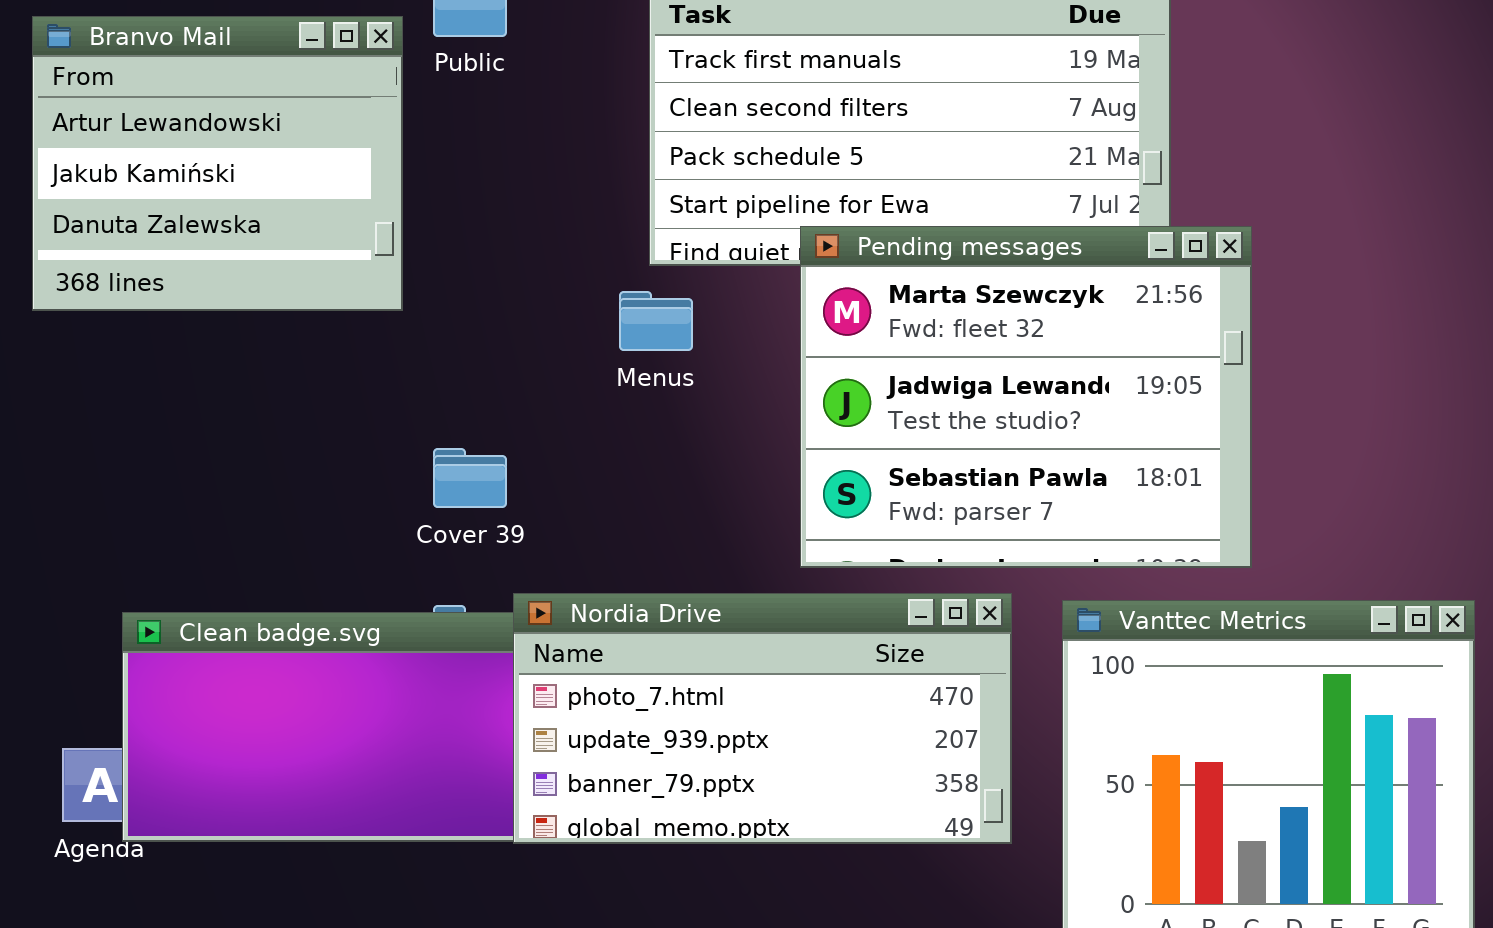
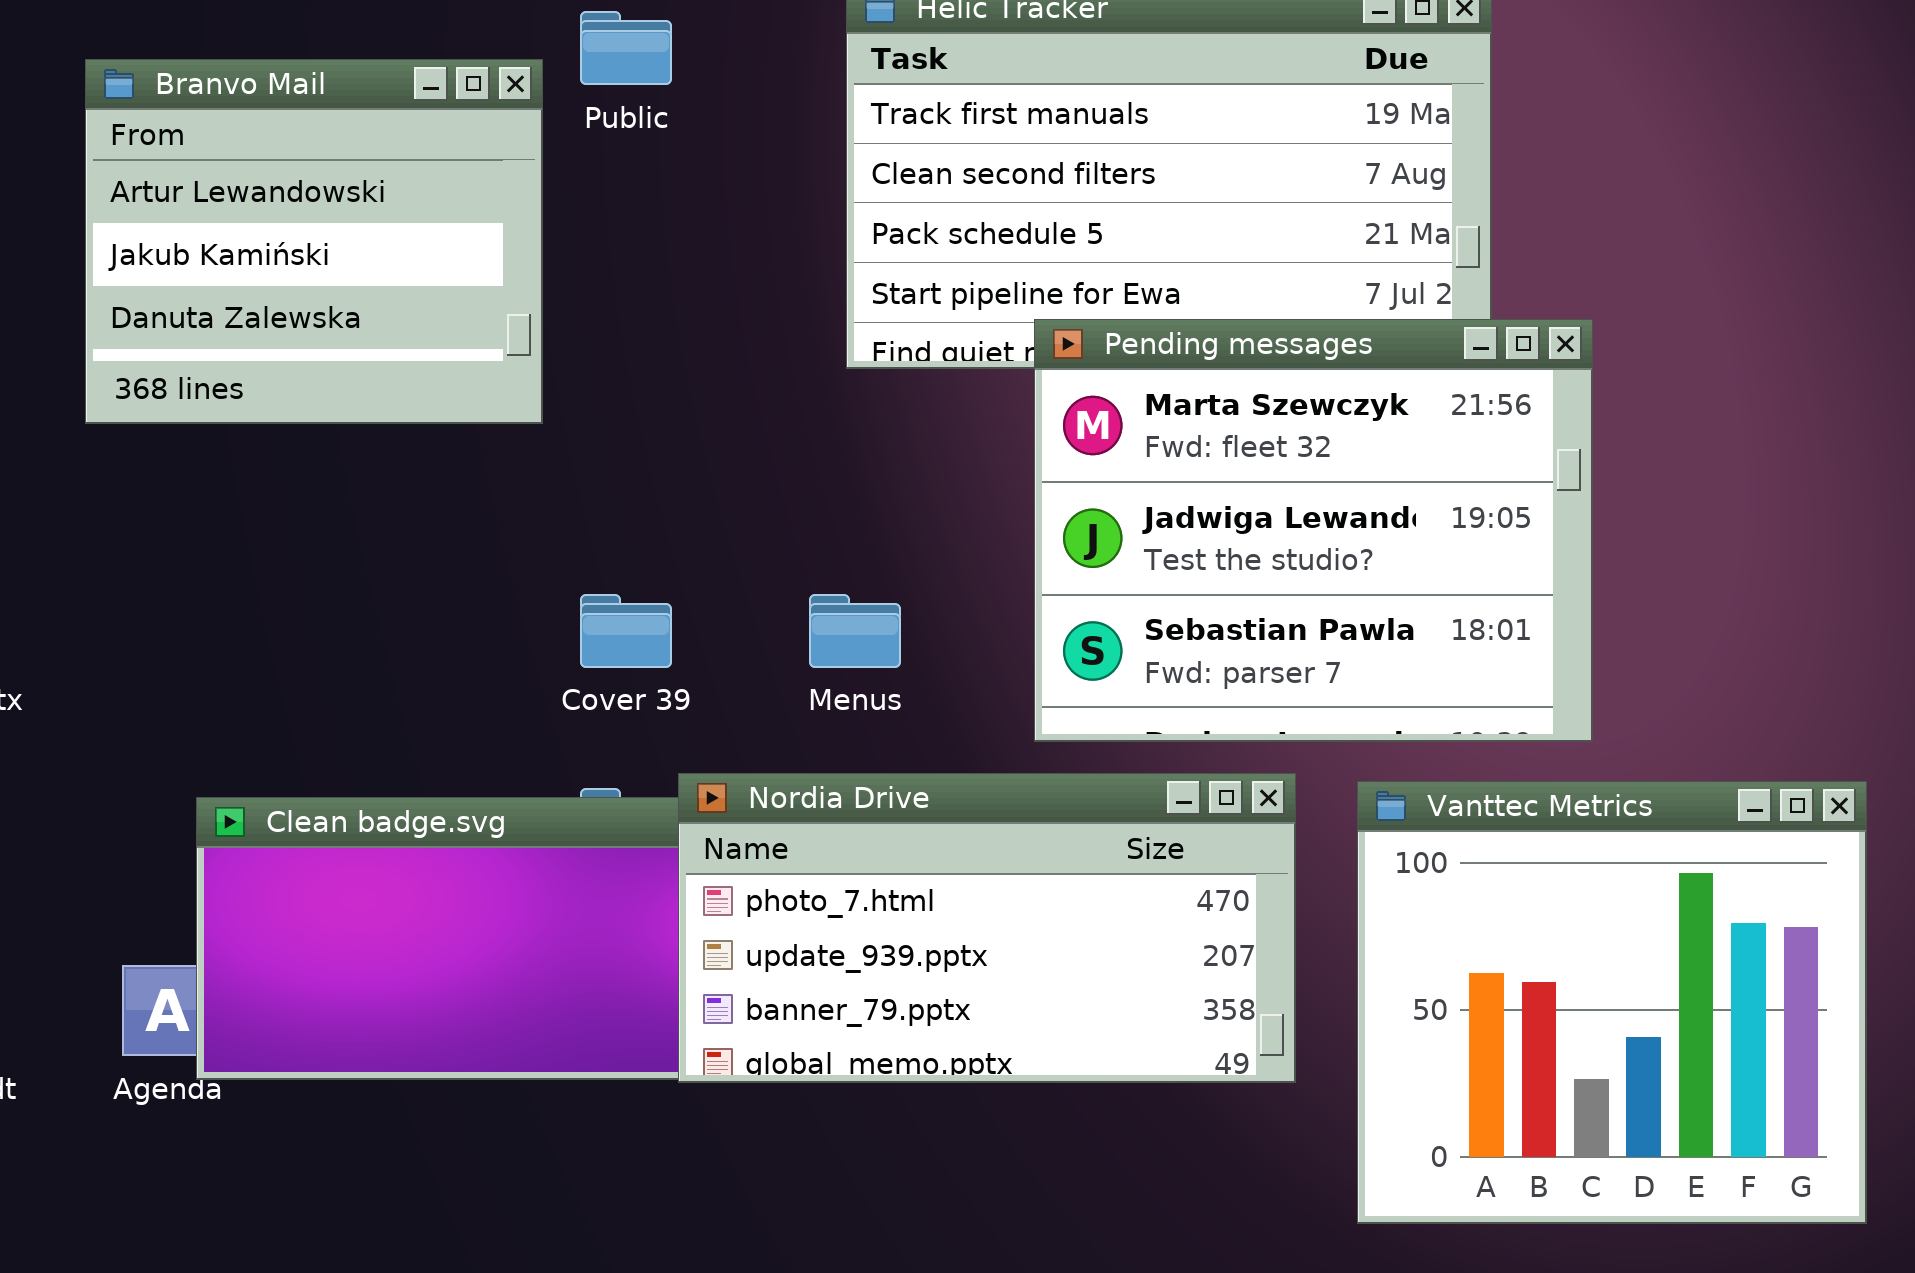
Menus: [619,291,693,351] -> [809,594,901,668], moved

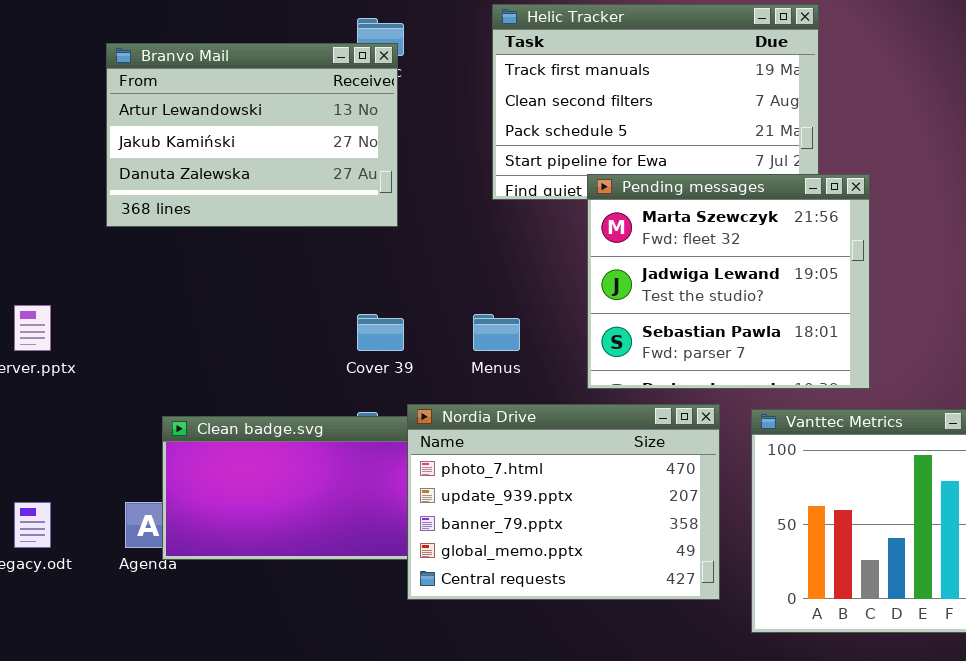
Branvo Mail: [85,59,543,424] -> [106,43,398,227], resized
Nordia Drive: [678,773,1296,1083] -> [407,404,720,600], resized

